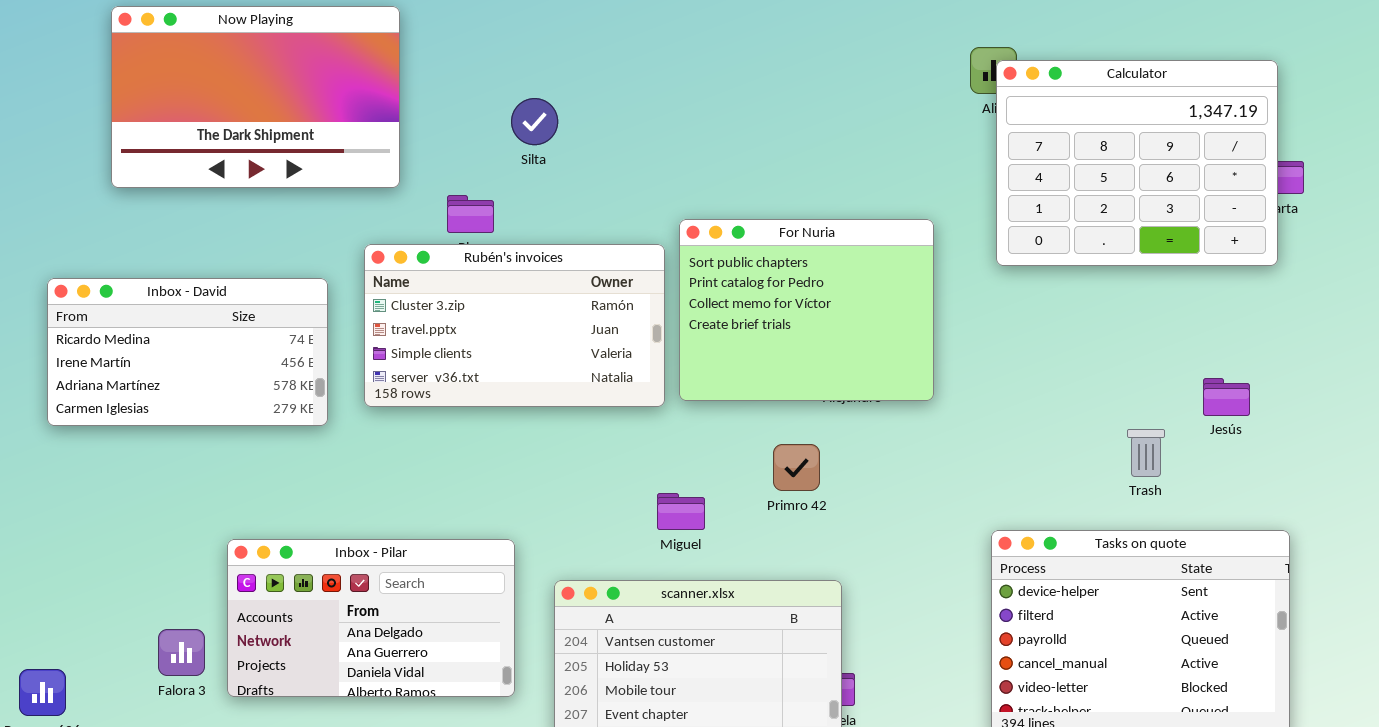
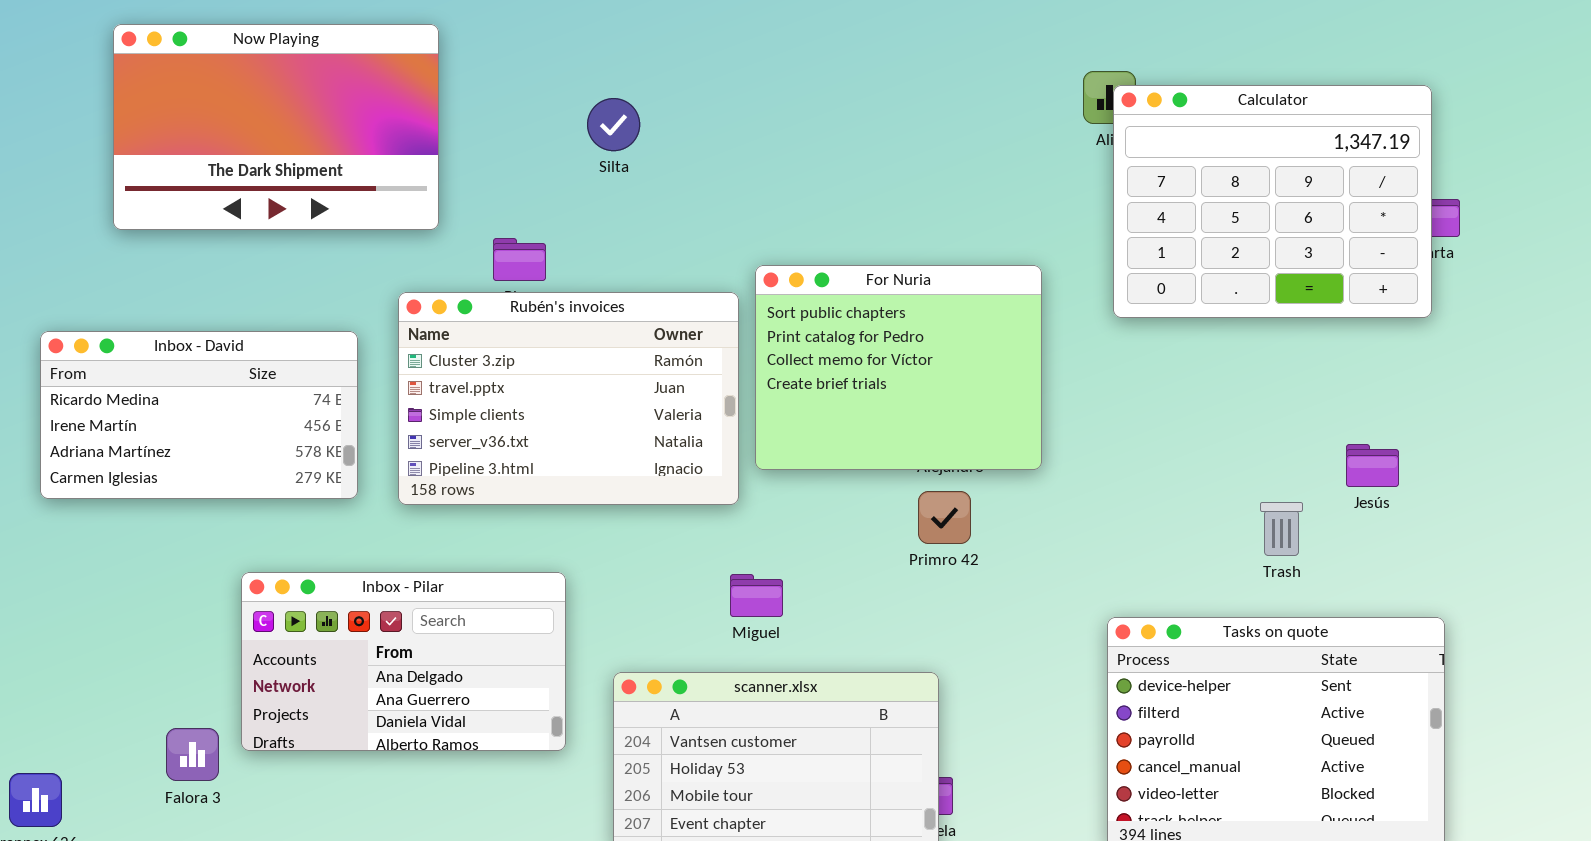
Silta: [511,98,558,145] -> [587,98,640,151], moved
Rubén's invoices: [364,244,665,407] -> [398,292,739,505], resized
Primro 42: [773,444,820,491] -> [918,491,971,544], moved
Inbox - Pilar: [227,539,515,697] -> [241,572,566,751], moved

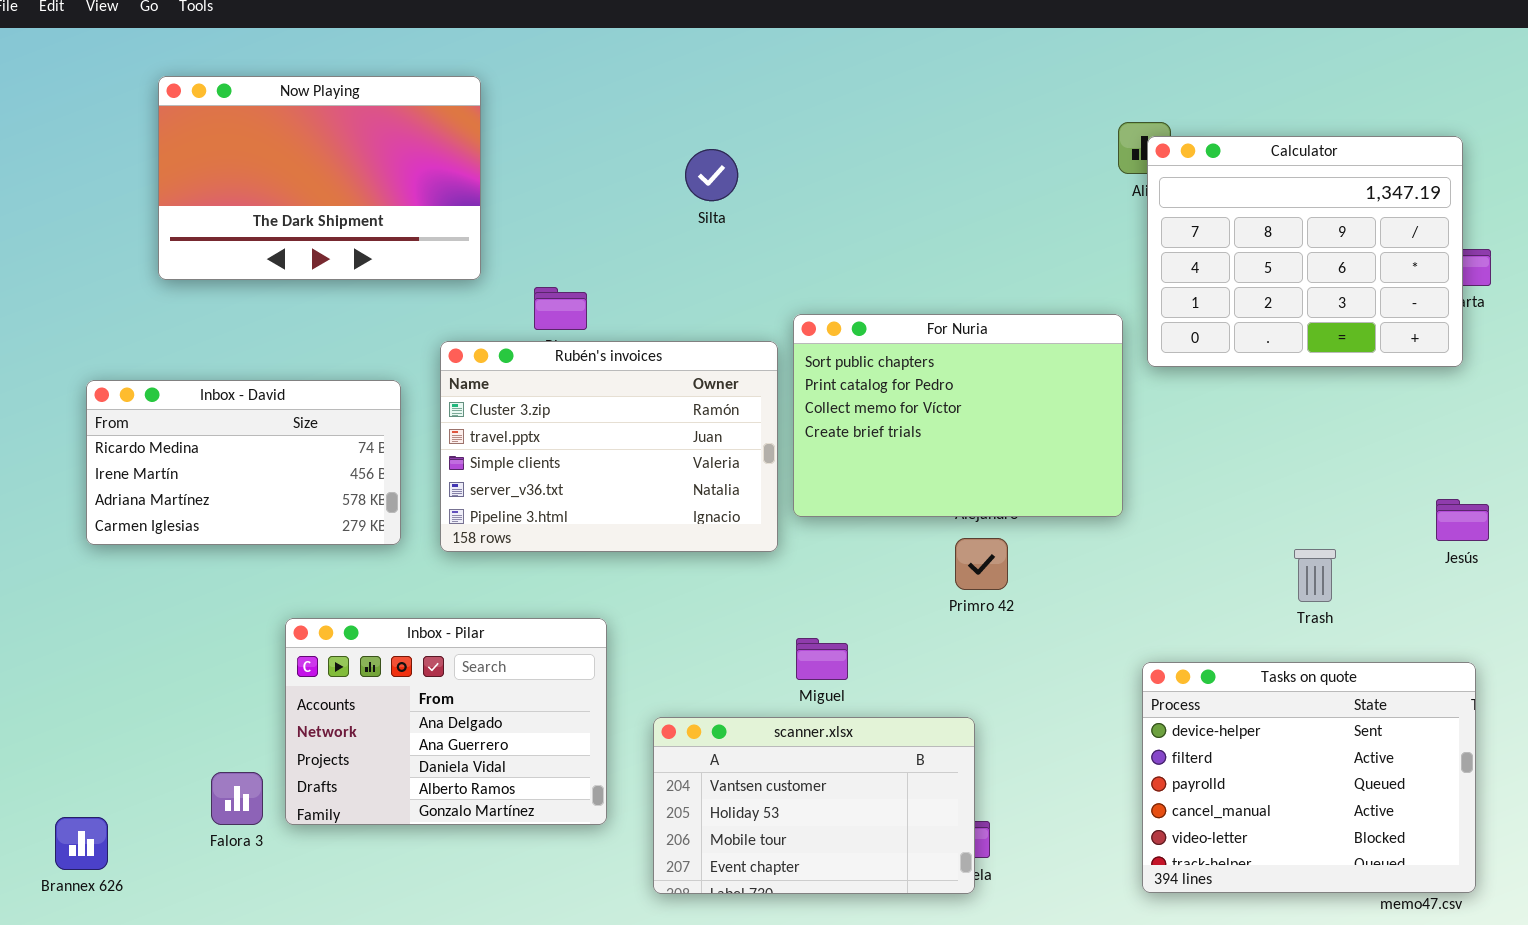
Silta: [587,98,640,151] -> [685,149,738,201], moved
For Nuria: [755,265,1042,470] -> [793,314,1123,517], resized
Jesús: [1346,444,1399,487] -> [1436,499,1489,541], moved
Inbox - Pilar: [241,572,566,751] -> [285,618,607,825], resized
Miguel: [730,574,783,617] -> [796,638,848,680], moved

